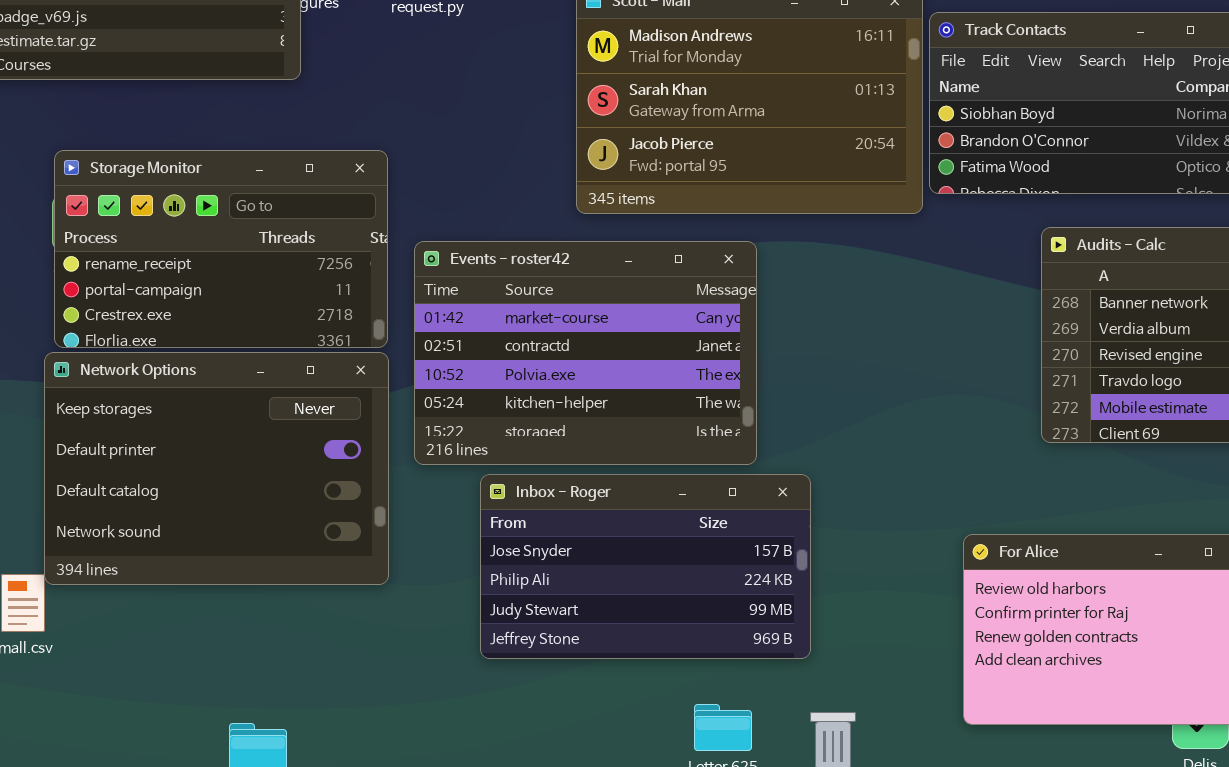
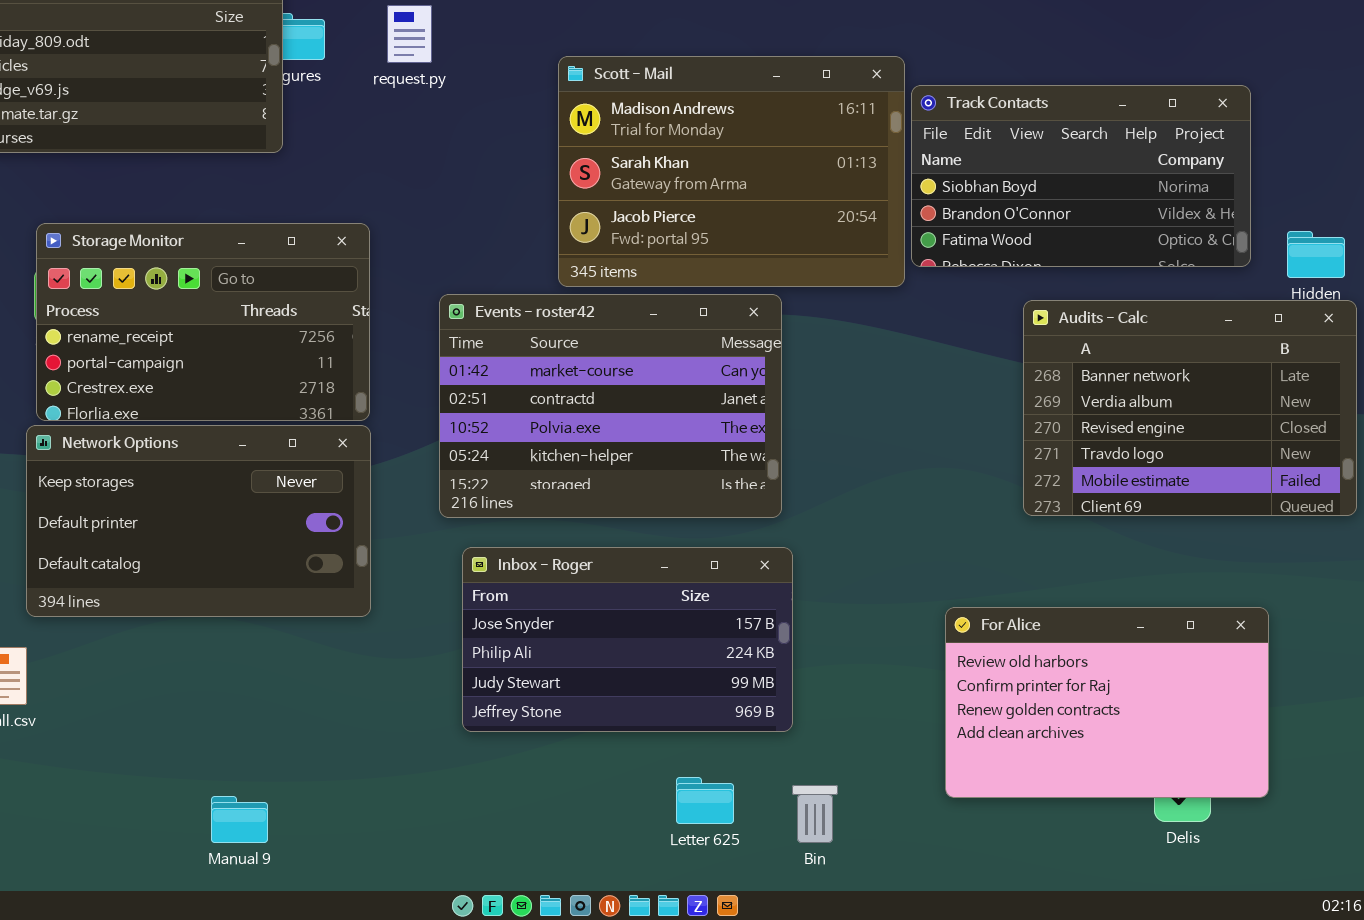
Events - roster42: [414,241,757,465] -> [439,294,782,518], moved
Network Options: [44,352,389,585] -> [26,425,371,617], resized

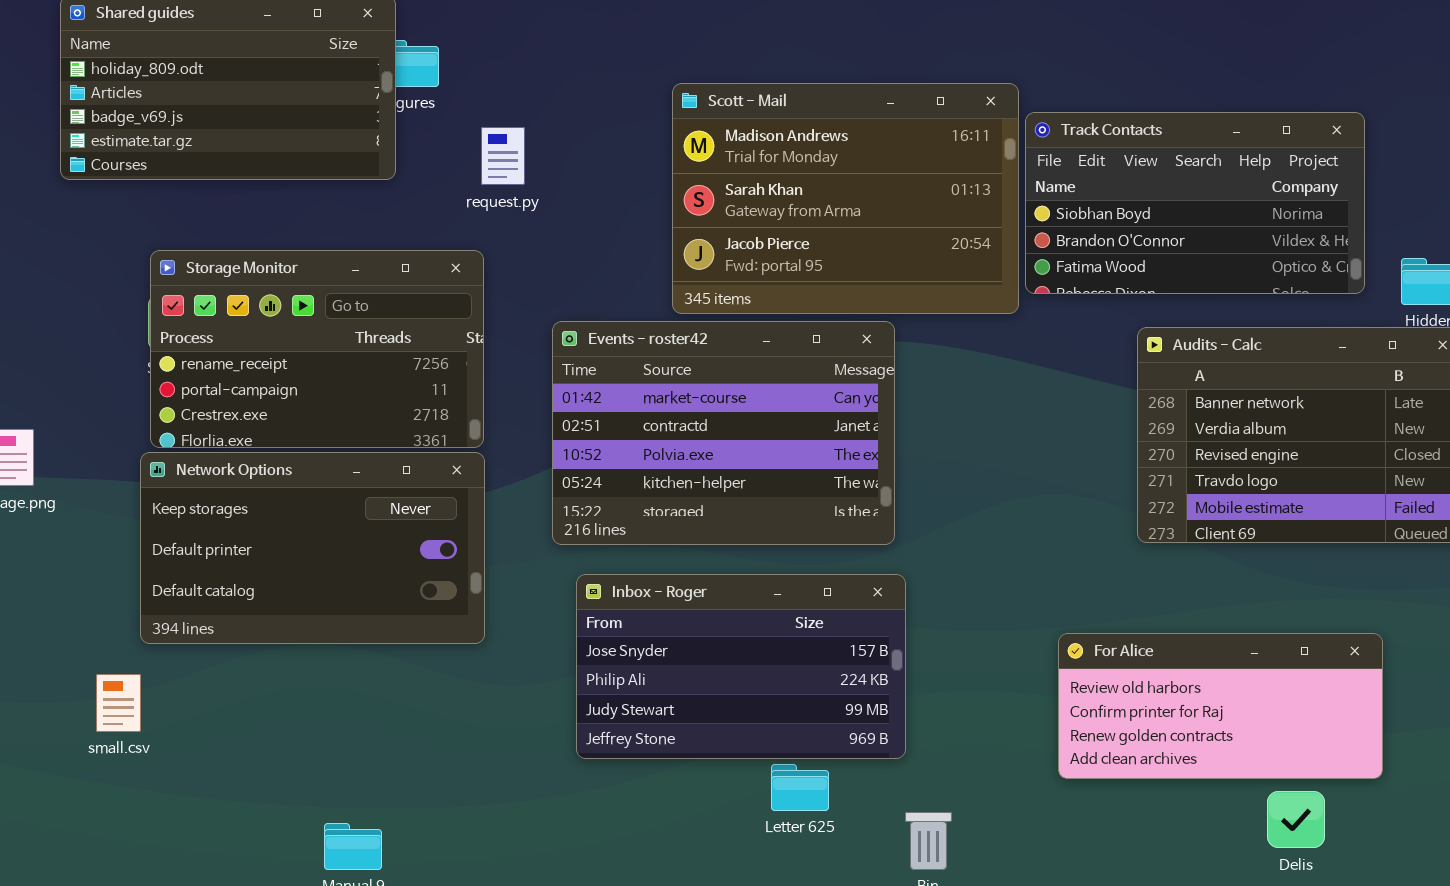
request.py: [387,5,432,63] -> [481,127,525,185], moved
For Alice: [945,607,1269,798] -> [1058,633,1383,779], resized
Letter 625: [676,777,734,824] -> [771,764,829,811], moved

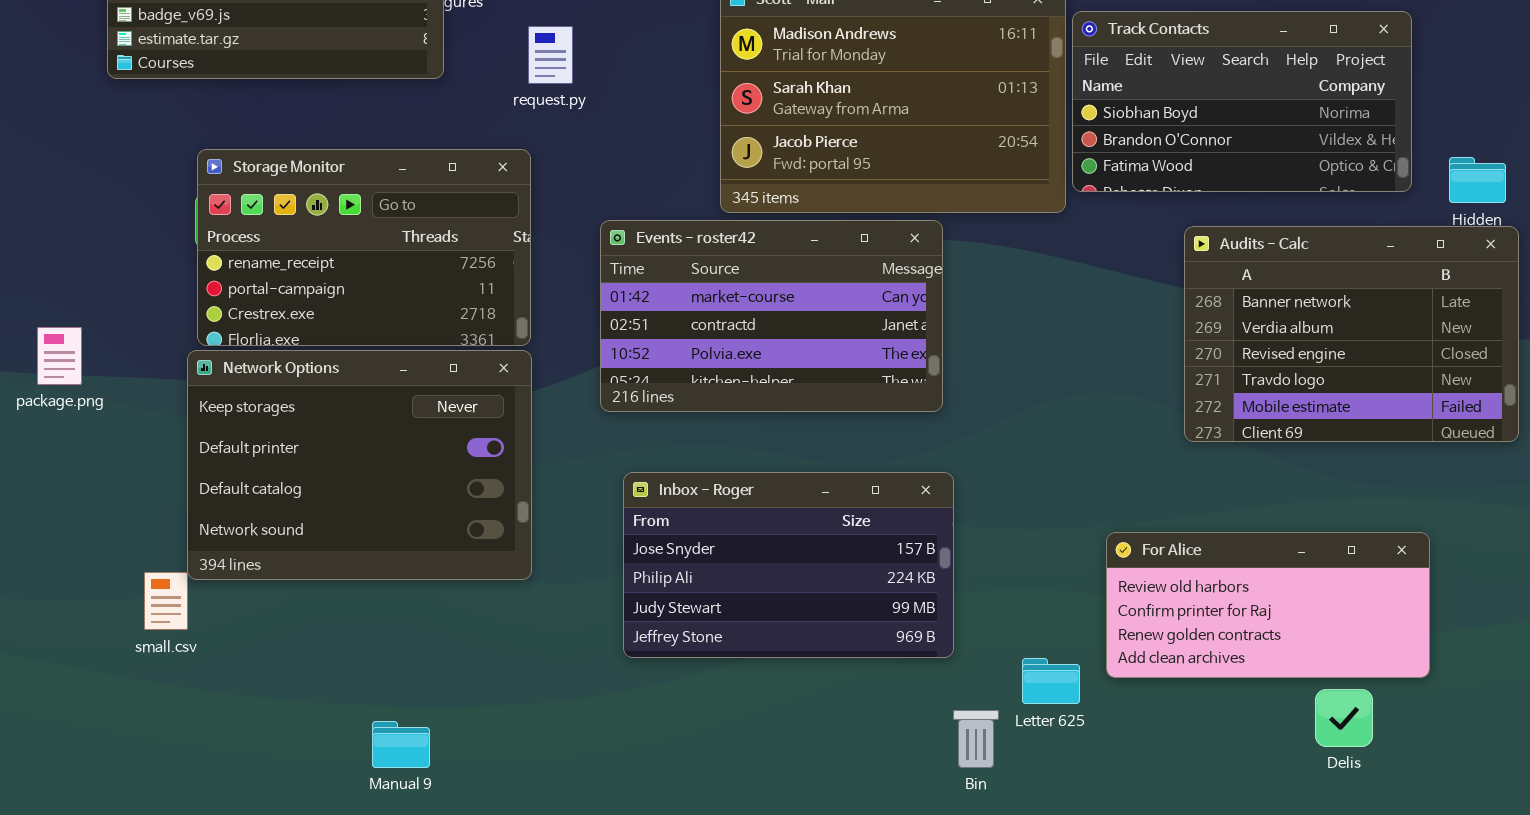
Events - roster42: [552,321,895,545] -> [600,220,943,412], resized
Network Options: [140,452,485,644] -> [187,350,532,580], resized
Letter 625: [771,764,829,811] -> [1022,658,1080,704], moved

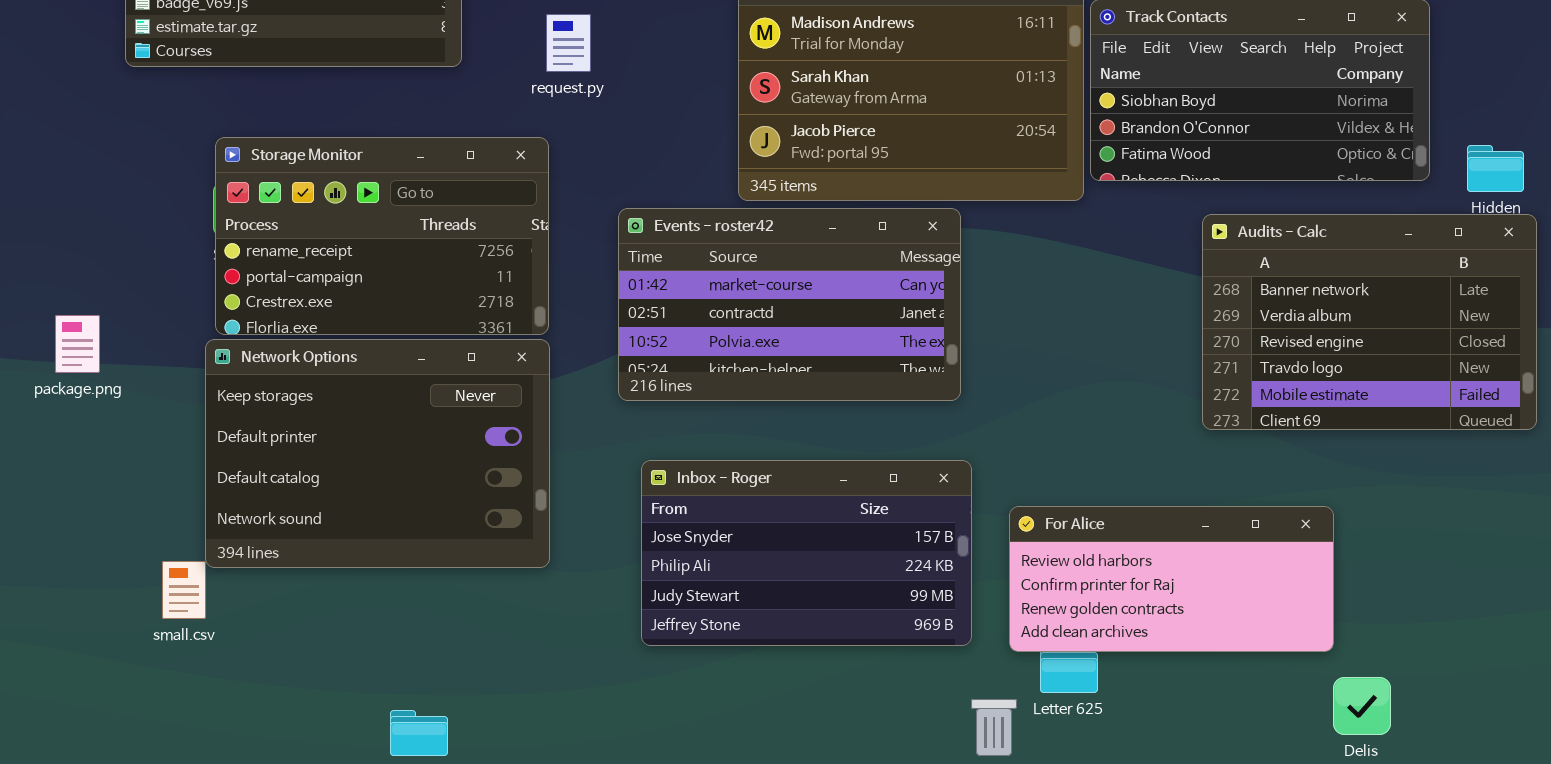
For Alice: [1106,532,1430,678] -> [1009,506,1334,652], moved

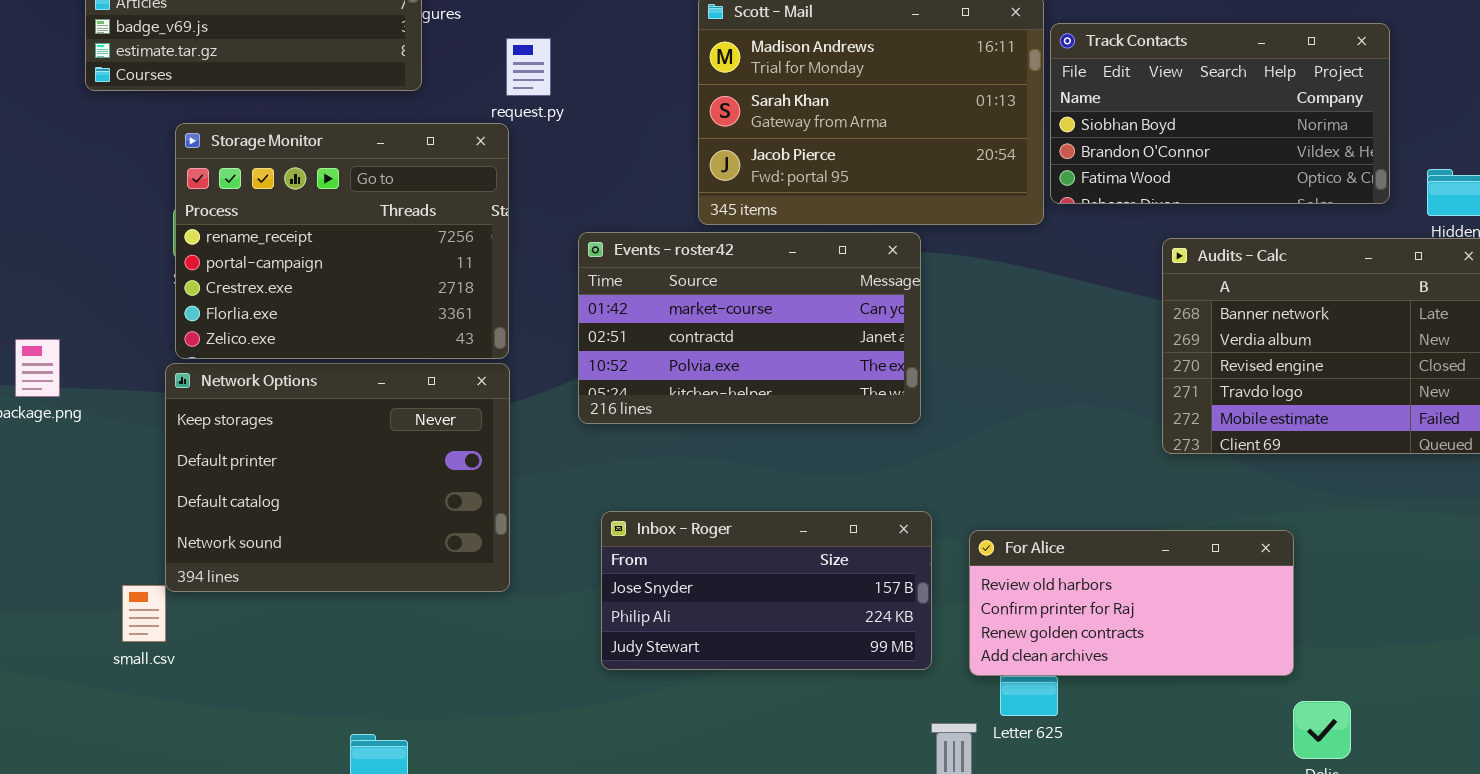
Storage Monitor: [215,137,549,335] -> [175,123,509,359], resized
Inbox - Roger: [641,460,972,646] -> [601,511,932,670], resized

